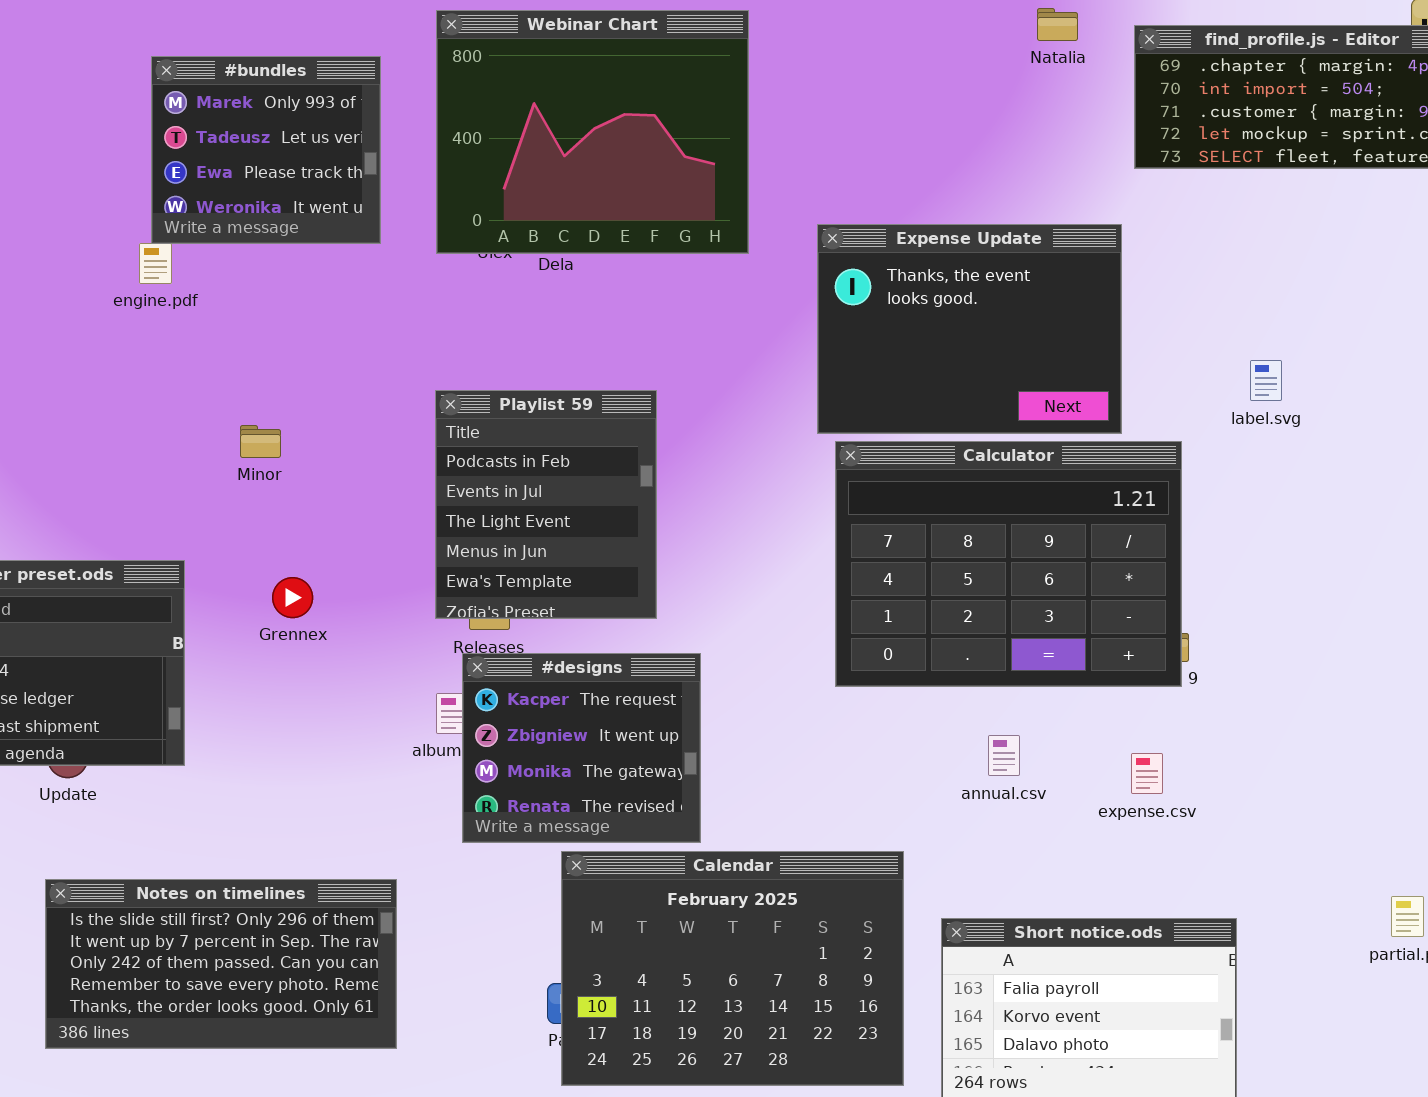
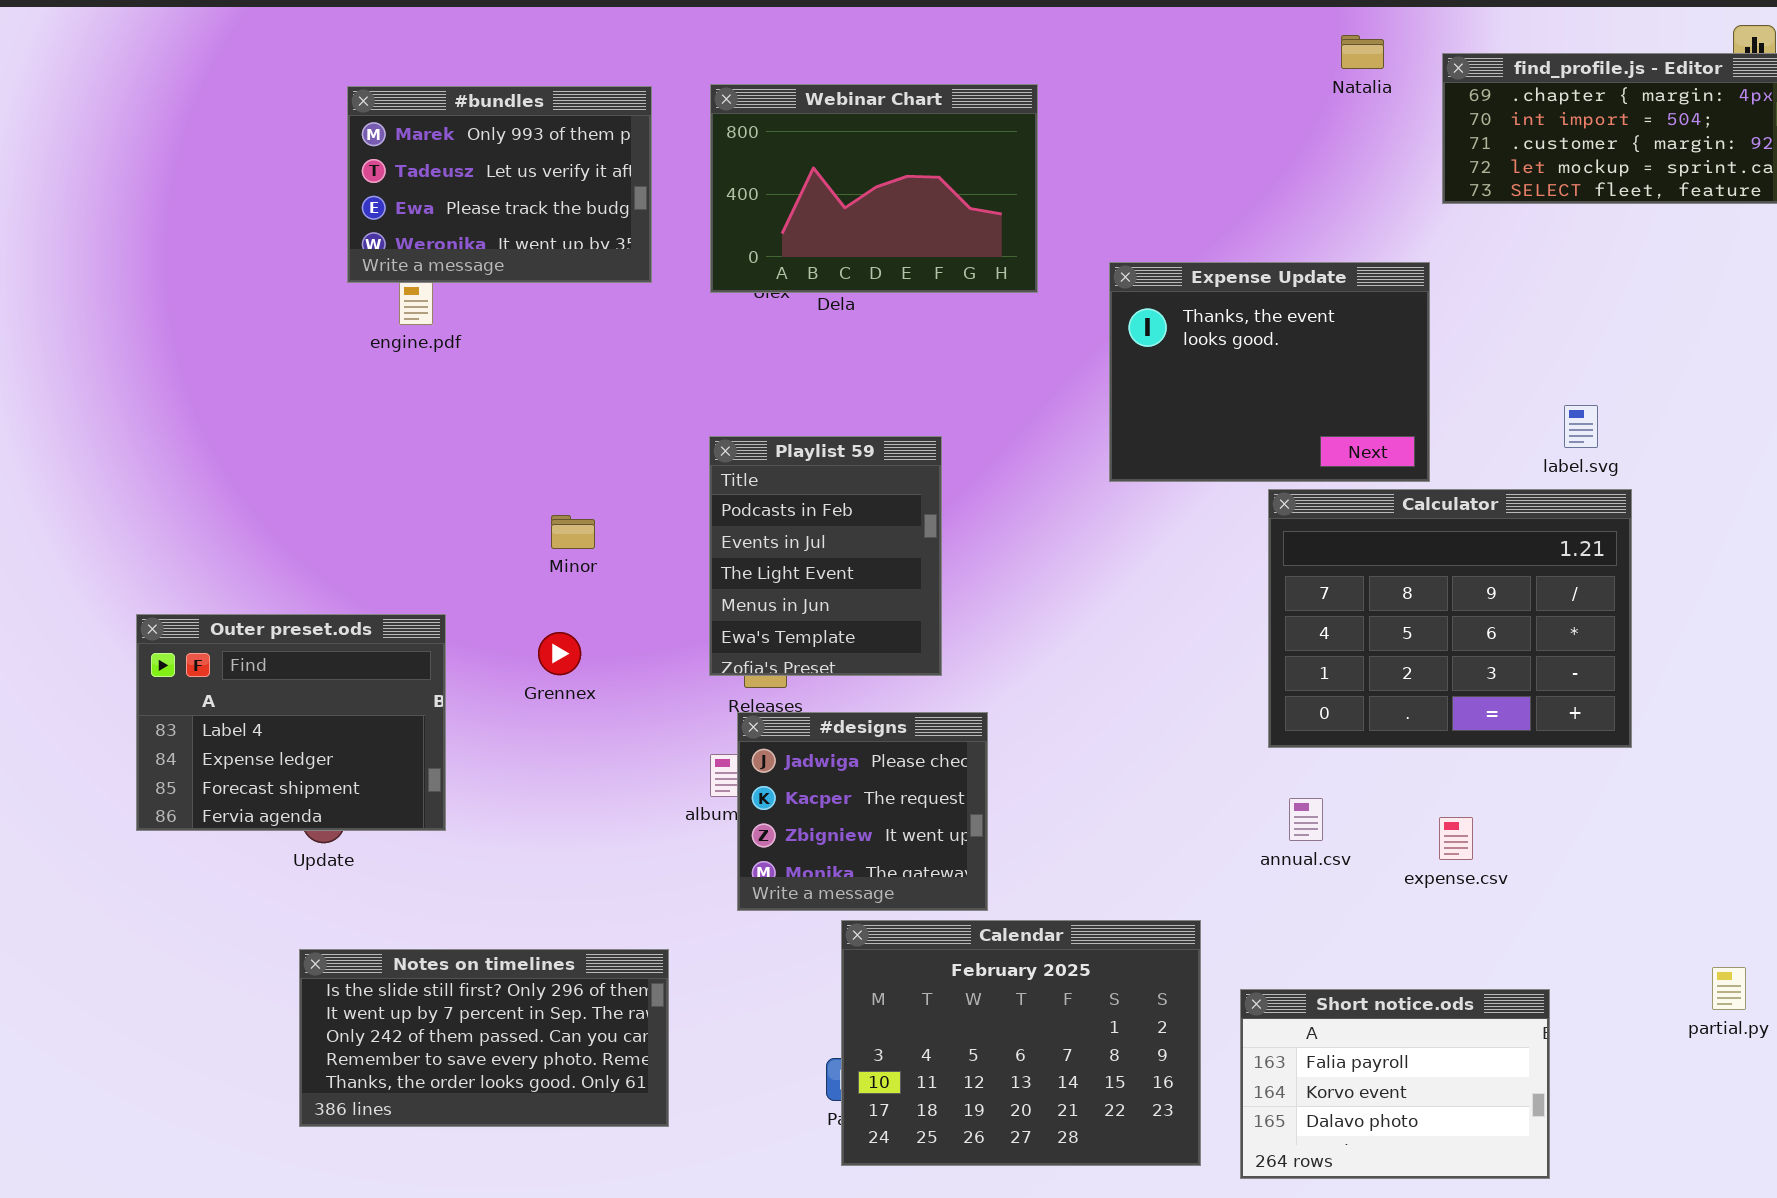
Webinar Chart: [436,10,749,254] -> [710,84,1038,293], resized
#bundles: [151,56,381,244] -> [347,86,652,283], resized
Minor: [240,425,281,458] -> [551,515,595,549], moved
Calculator: [835,441,1182,687] -> [1268,489,1632,748], moved
#designs: [462,653,701,843] -> [737,712,988,911], scrolled up 1 row

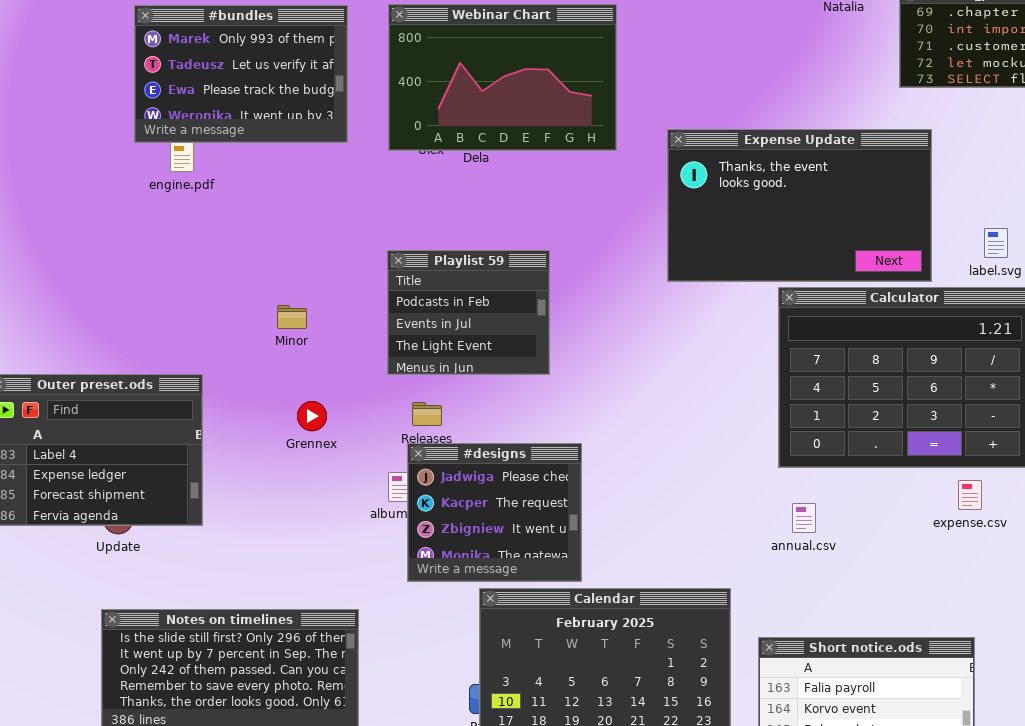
Expense Update: [1109,262,1430,482] -> [667,129,932,282], resized
Playlist 59: [709,436,942,676] -> [387,250,550,375], resized
Grennex: [538,632,581,675] -> [297,401,327,431], moved
expense.csv: [1439,817,1473,860] -> [958,480,982,510], moved

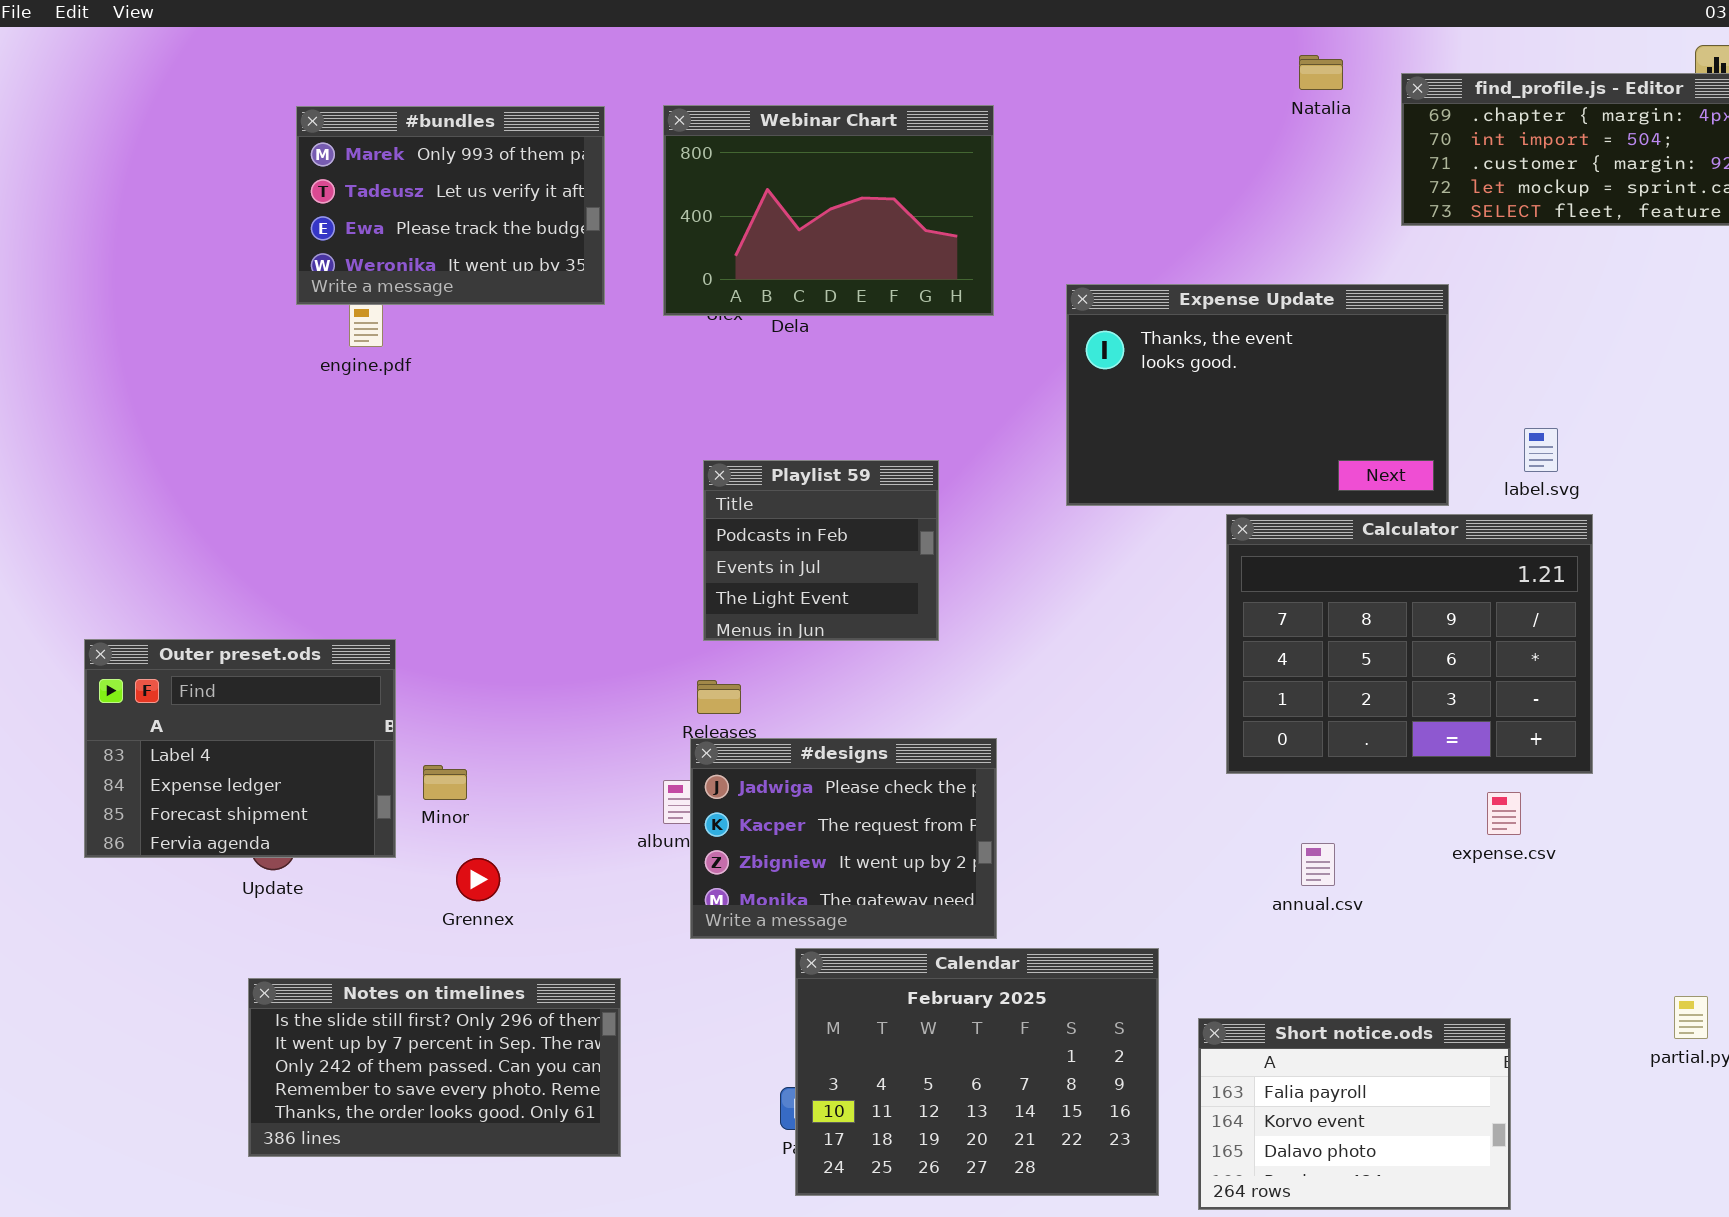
Playlist 59: [387,250,550,375] -> [703,460,939,641], moved
Minor: [277,305,307,329] -> [423,765,467,800], moved
Grennex: [297,401,327,431] -> [456,858,500,901], moved
#designs: [407,443,582,582] -> [690,738,997,939], resized
annual.csv: [792,503,816,533] -> [1301,843,1335,886], moved

